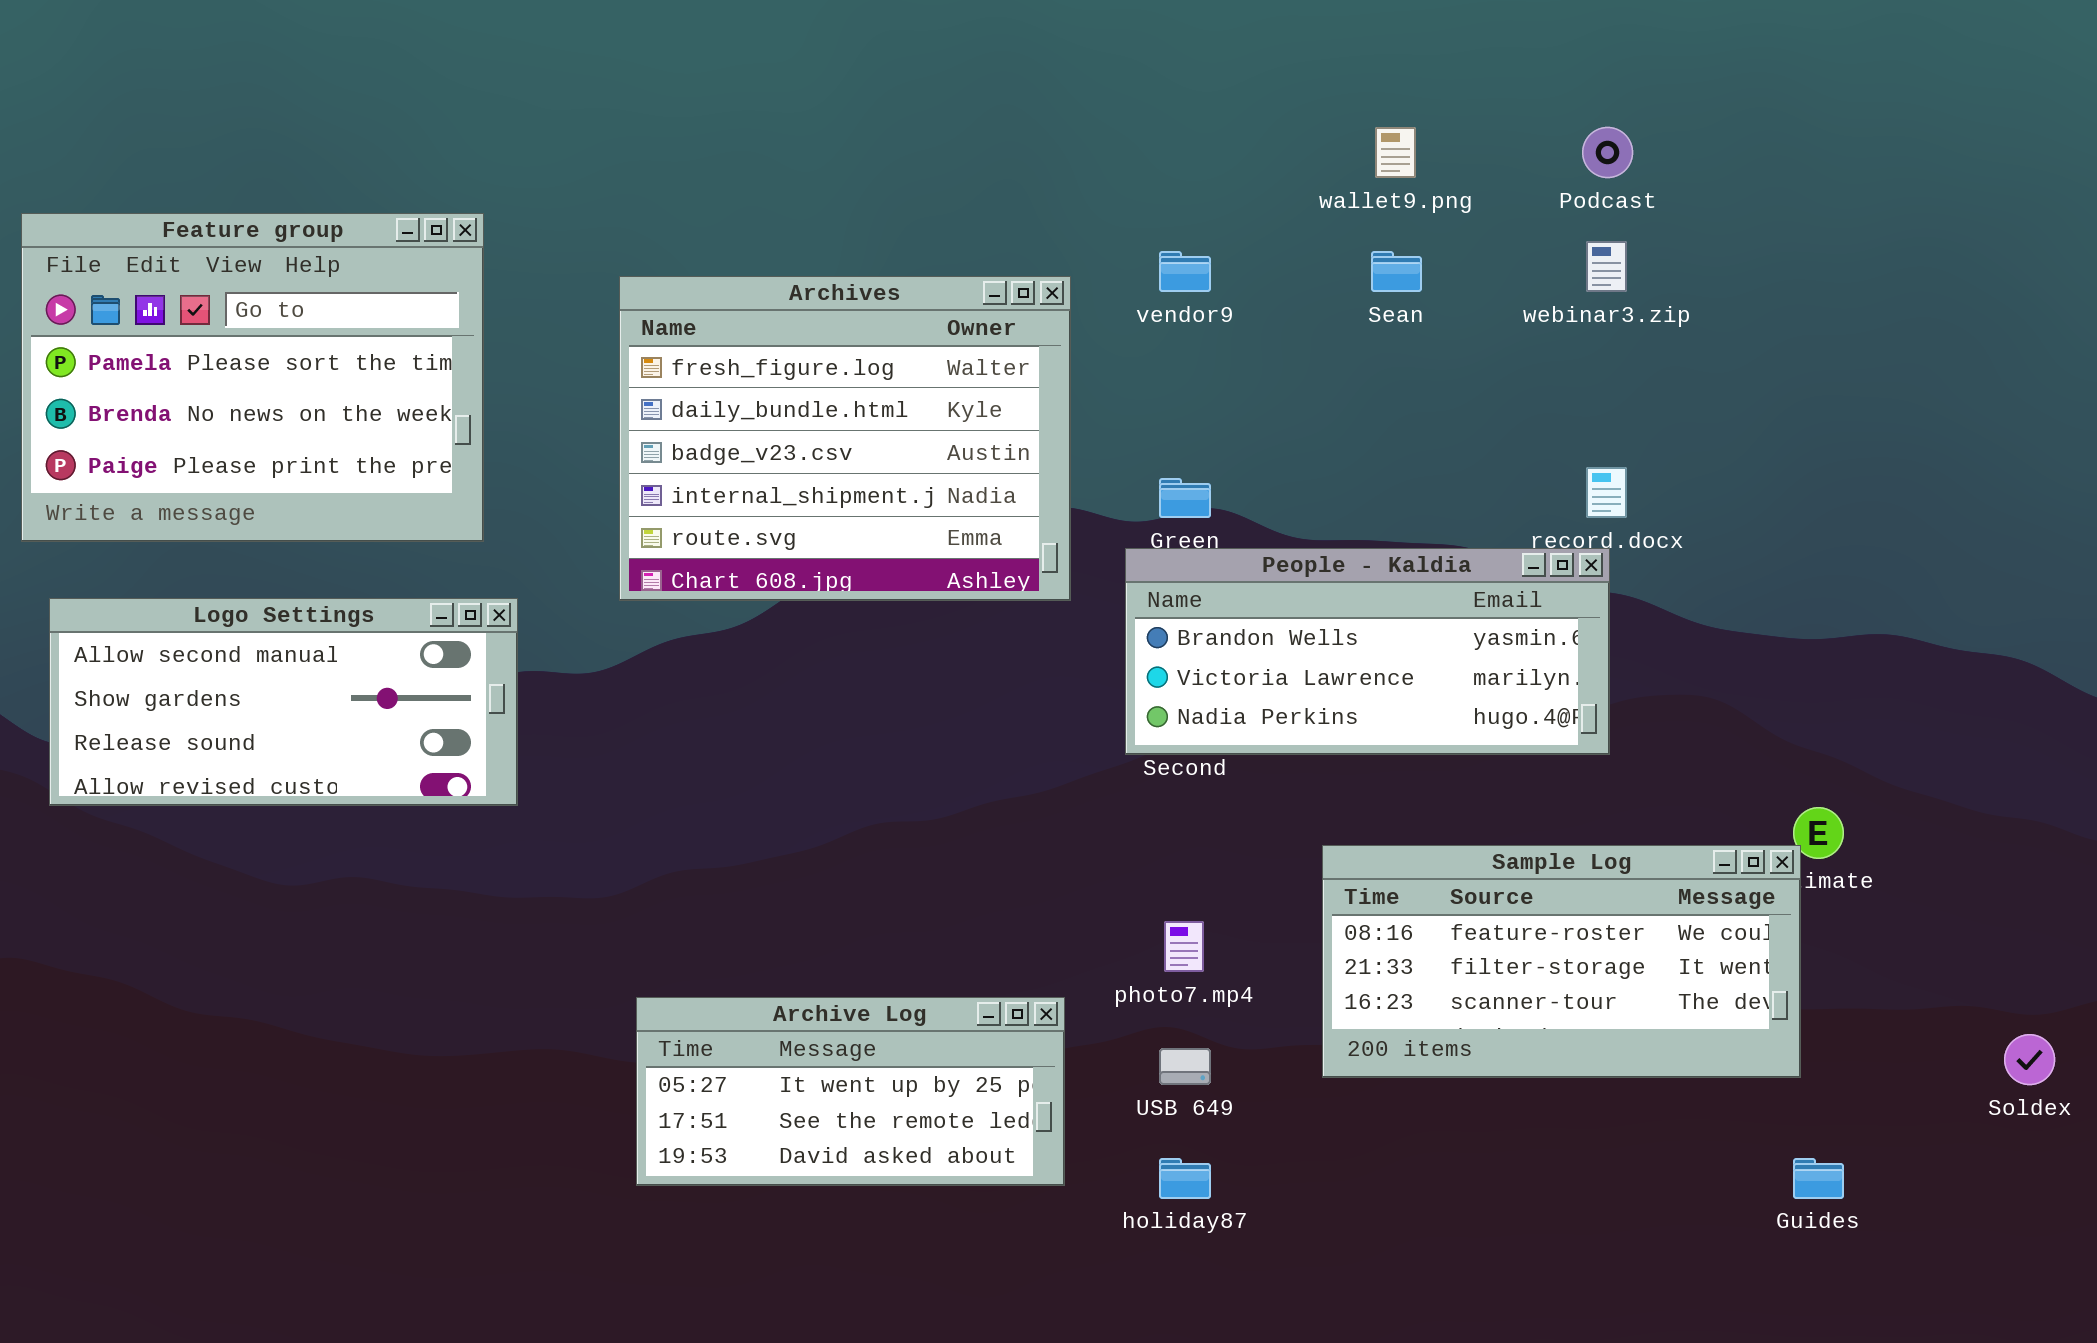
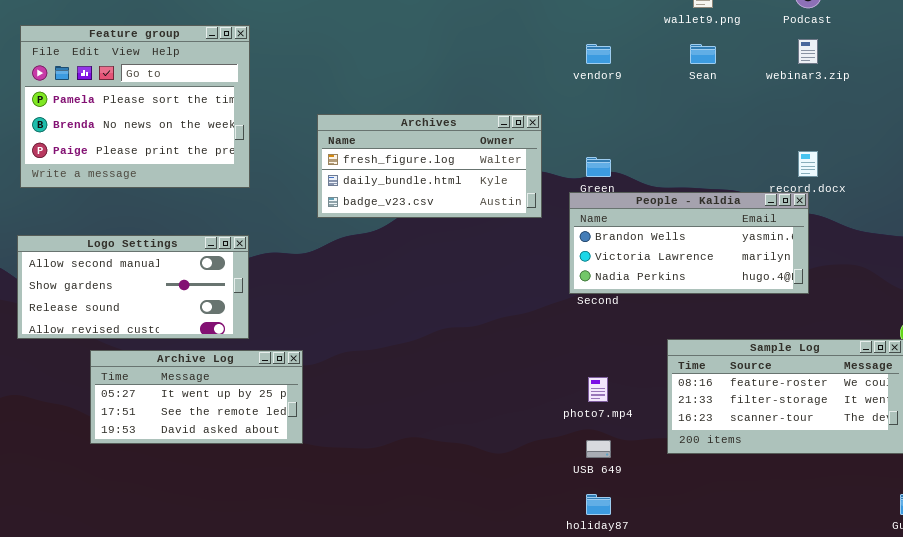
Archives: [619,276,1071,601] -> [317,114,542,218], resized
Logo Settings: [49,598,518,806] -> [17,235,249,339], moved
Archive Log: [636,997,1065,1186] -> [90,350,303,444], moved

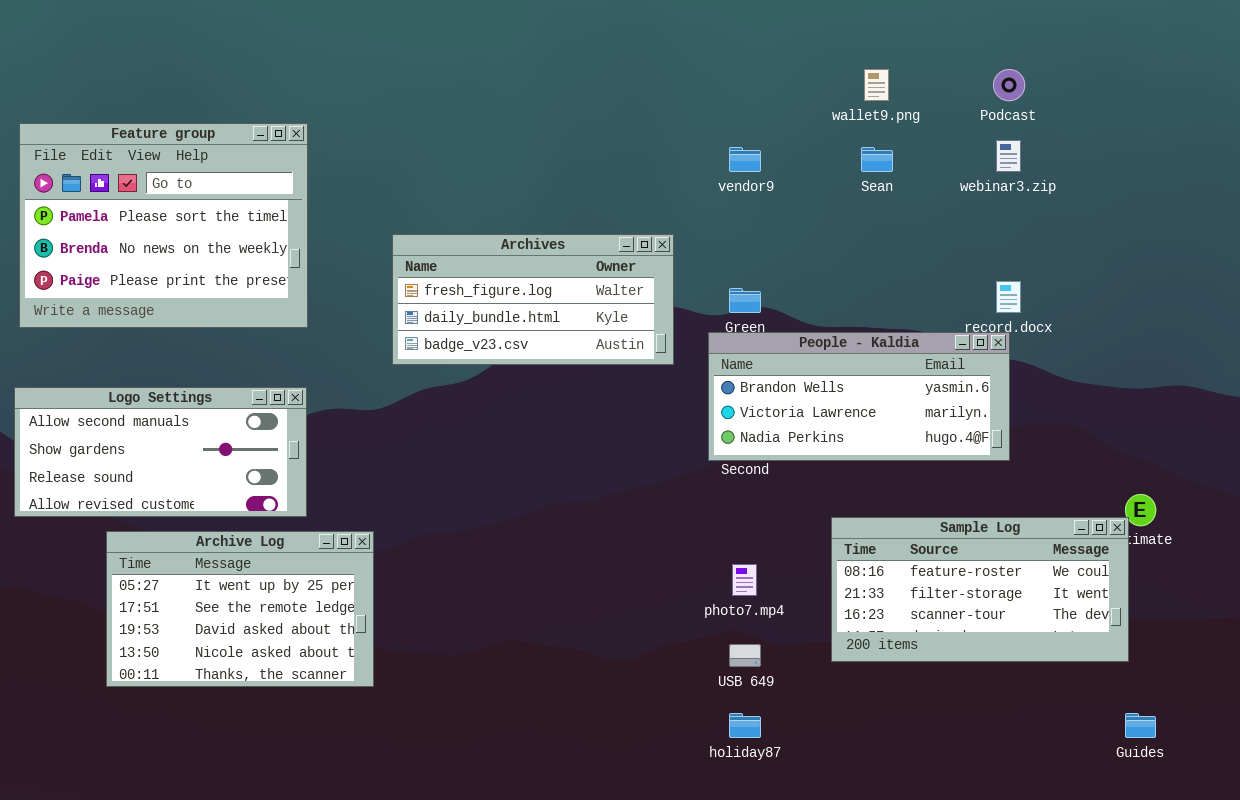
Archive Log: [90,350,303,444] -> [106,531,374,687], resized

